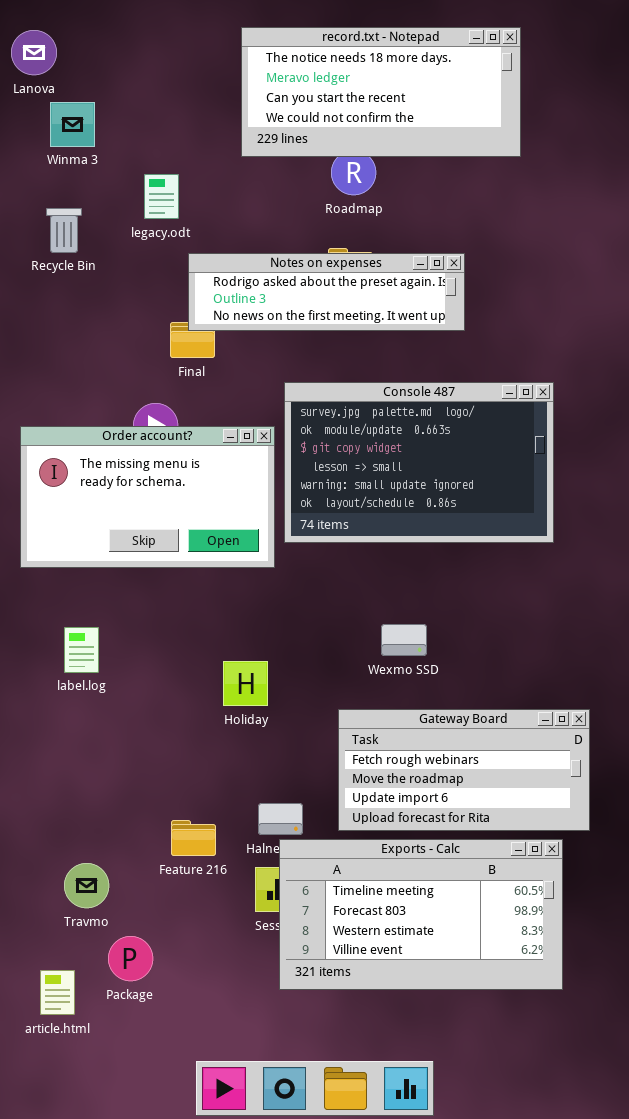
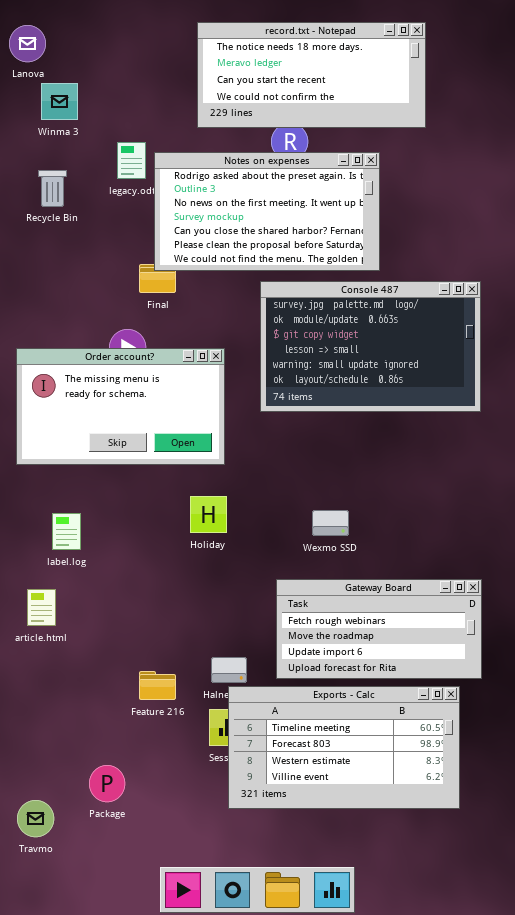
Notes on expenses: [188,253,465,331] -> [154,152,380,271], resized
Console 487: [284,382,554,543] -> [260,281,481,412], moved
Holiday: [223,661,268,706] -> [190,496,227,533], moved
Travmo: [64,863,109,908] -> [17,800,54,837], moved
article.html: [40,970,75,1015] -> [27,589,56,626], moved

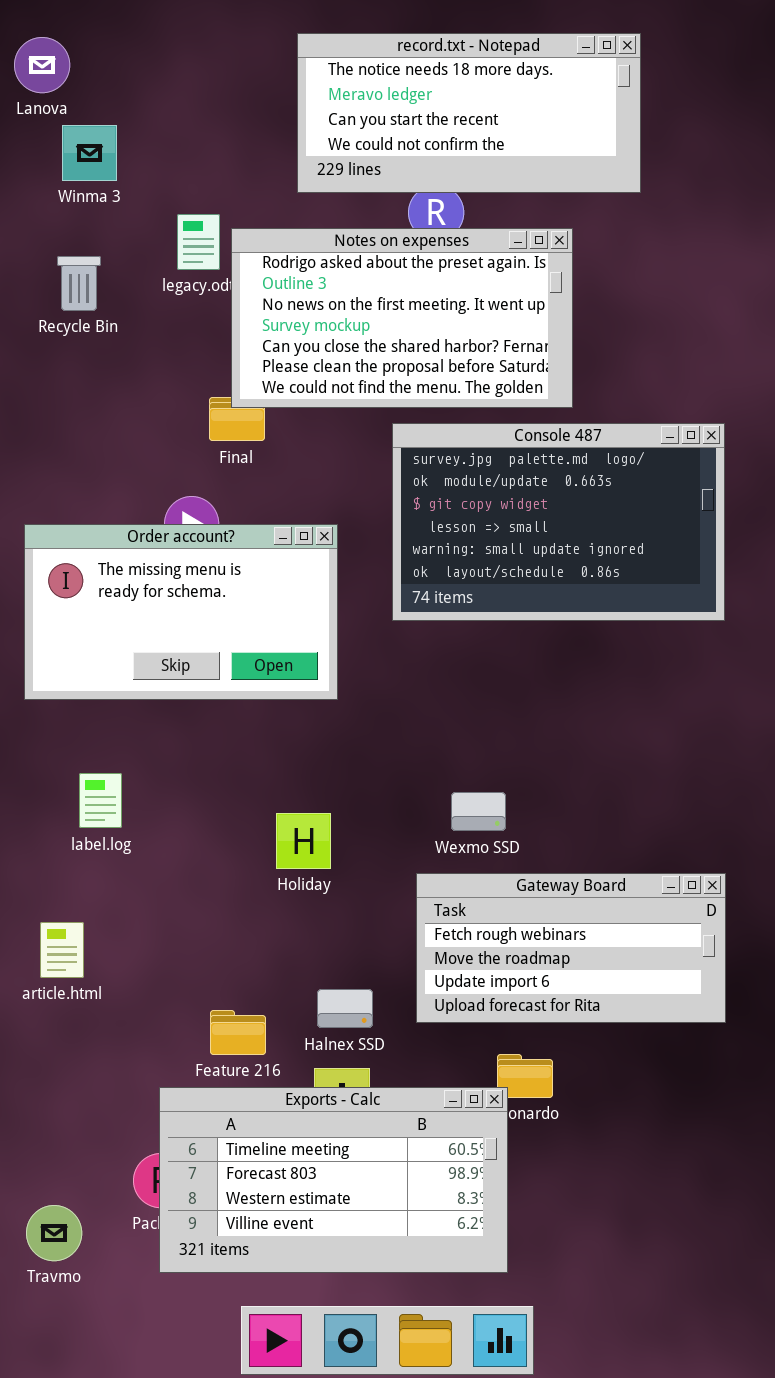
Holiday: [190,496,227,533] -> [276,813,331,869], moved
Wexmo SSD: [312,510,349,536] -> [451,792,506,831], moved
article.html: [27,589,56,626] -> [40,922,84,978], moved
Exports - Calc: [228,686,460,809] -> [159,1087,508,1273], moved

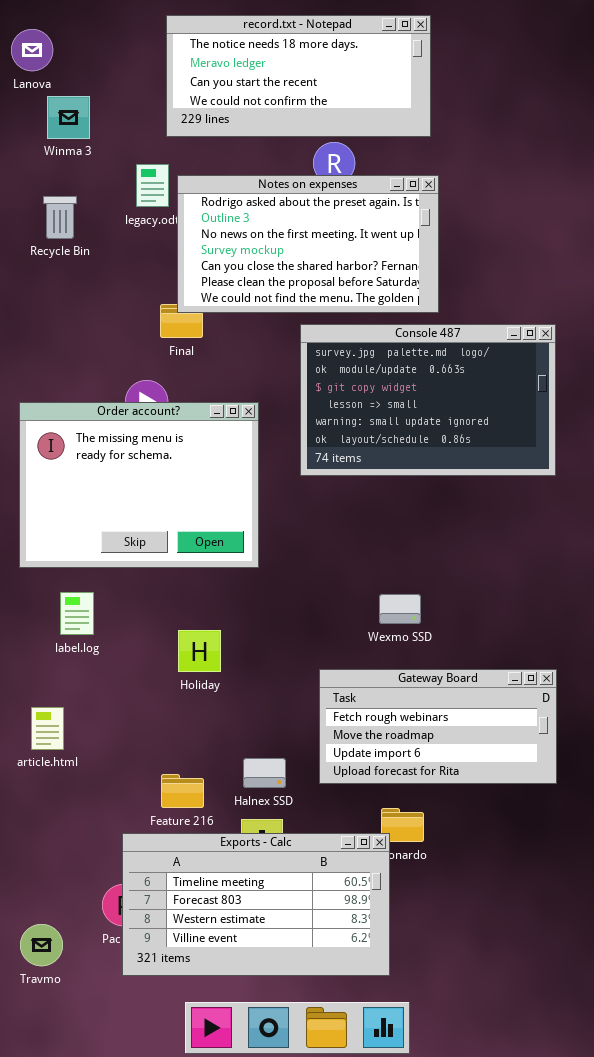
record.txt - Notepad: [297,33,641,193] -> [166,15,431,137], moved
Order account?: [24,524,338,700] -> [19,402,259,568], resized
Wexmo SSD: [451,792,506,831] -> [379,594,421,624], moved
Holiday: [276,813,331,869] -> [178,630,221,672], moved

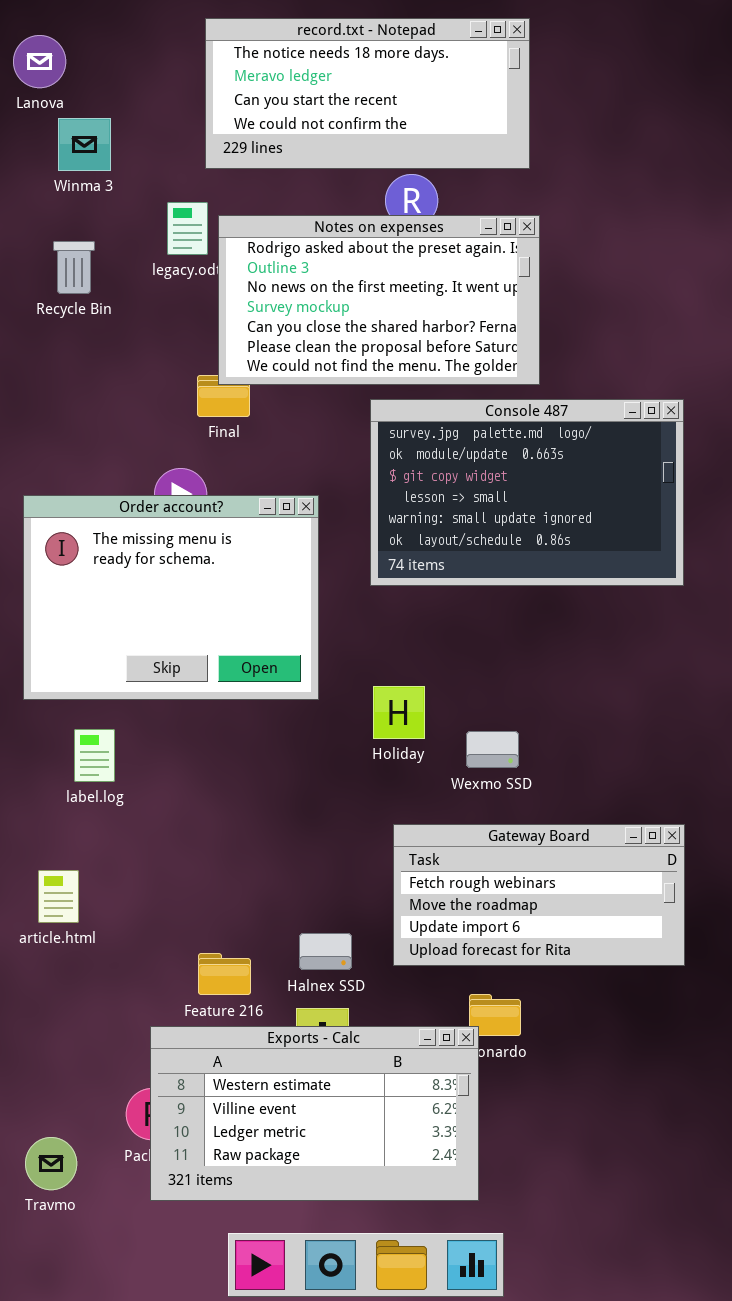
Holiday: [178,630,221,672] -> [373,686,425,739], moved
Exports - Calc: [122,833,390,976] -> [150,1026,479,1201], scrolled down 2 rows

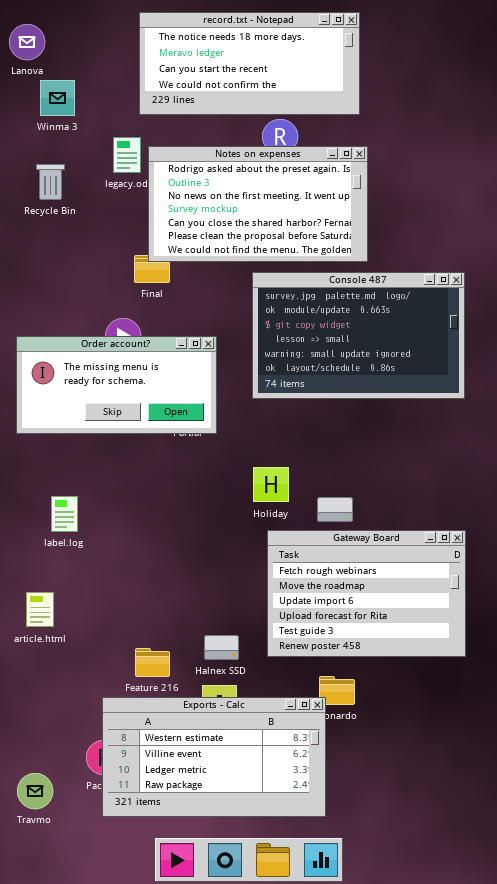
Order account?: [23,495,319,700] -> [16,336,217,434], resized
Gateway Board: [393,824,685,966] -> [267,530,466,657], resized

